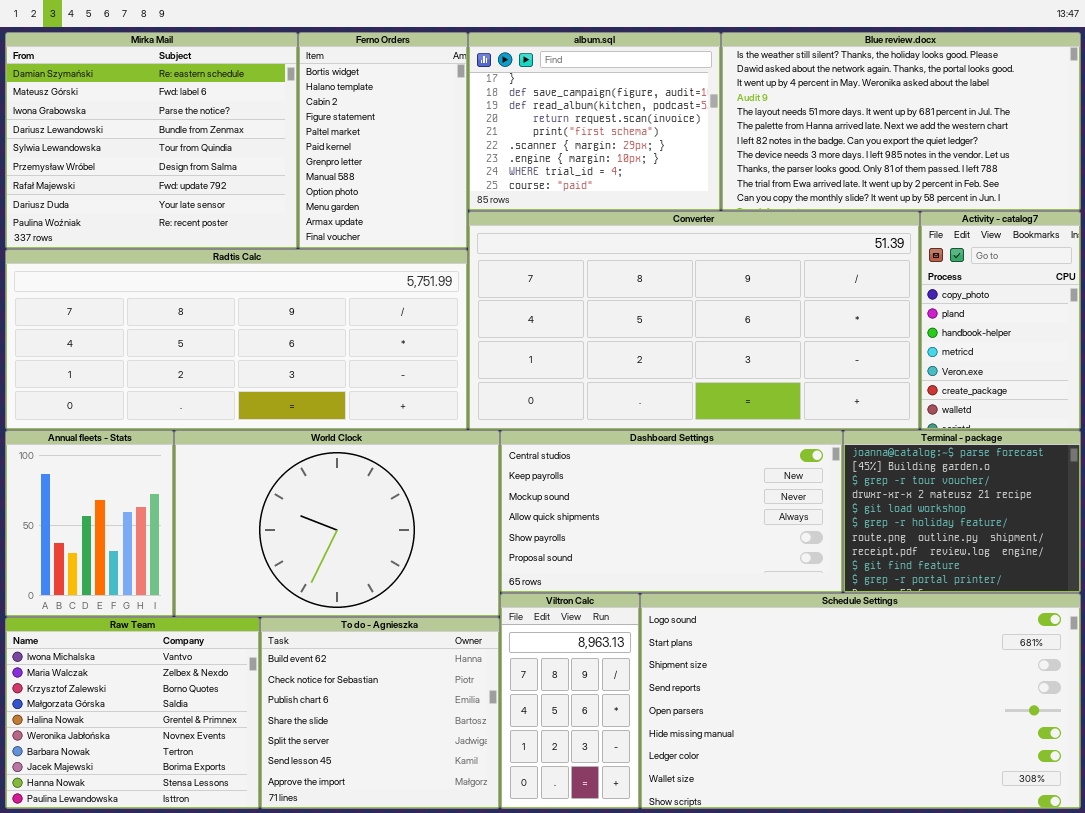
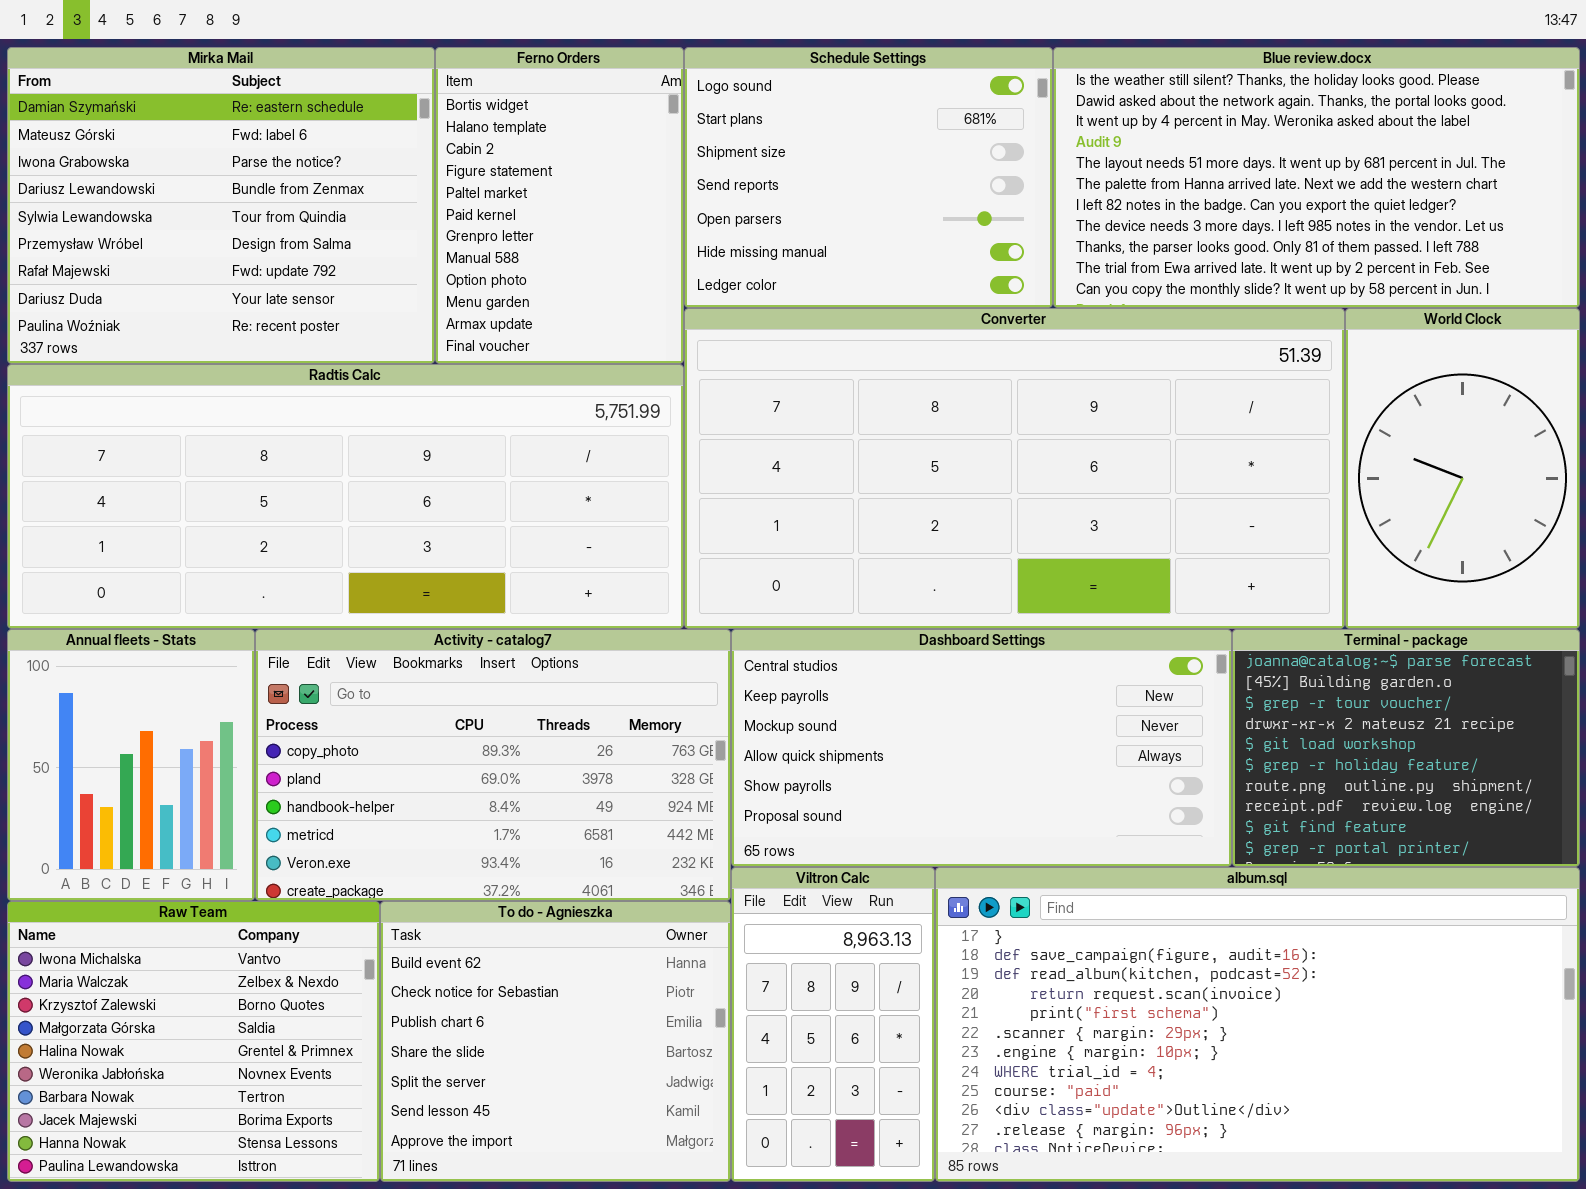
album.sql: [468,32,721,211] -> [935,867,1580,1182], moved, resized
Activity - catalog7: [920,211,1081,430] -> [255,629,731,901], moved, resized
World Clock: [174,430,500,617] -> [1345,308,1580,629], moved, resized
Schedule Settings: [640,593,1081,809] -> [684,47,1053,308], moved, resized

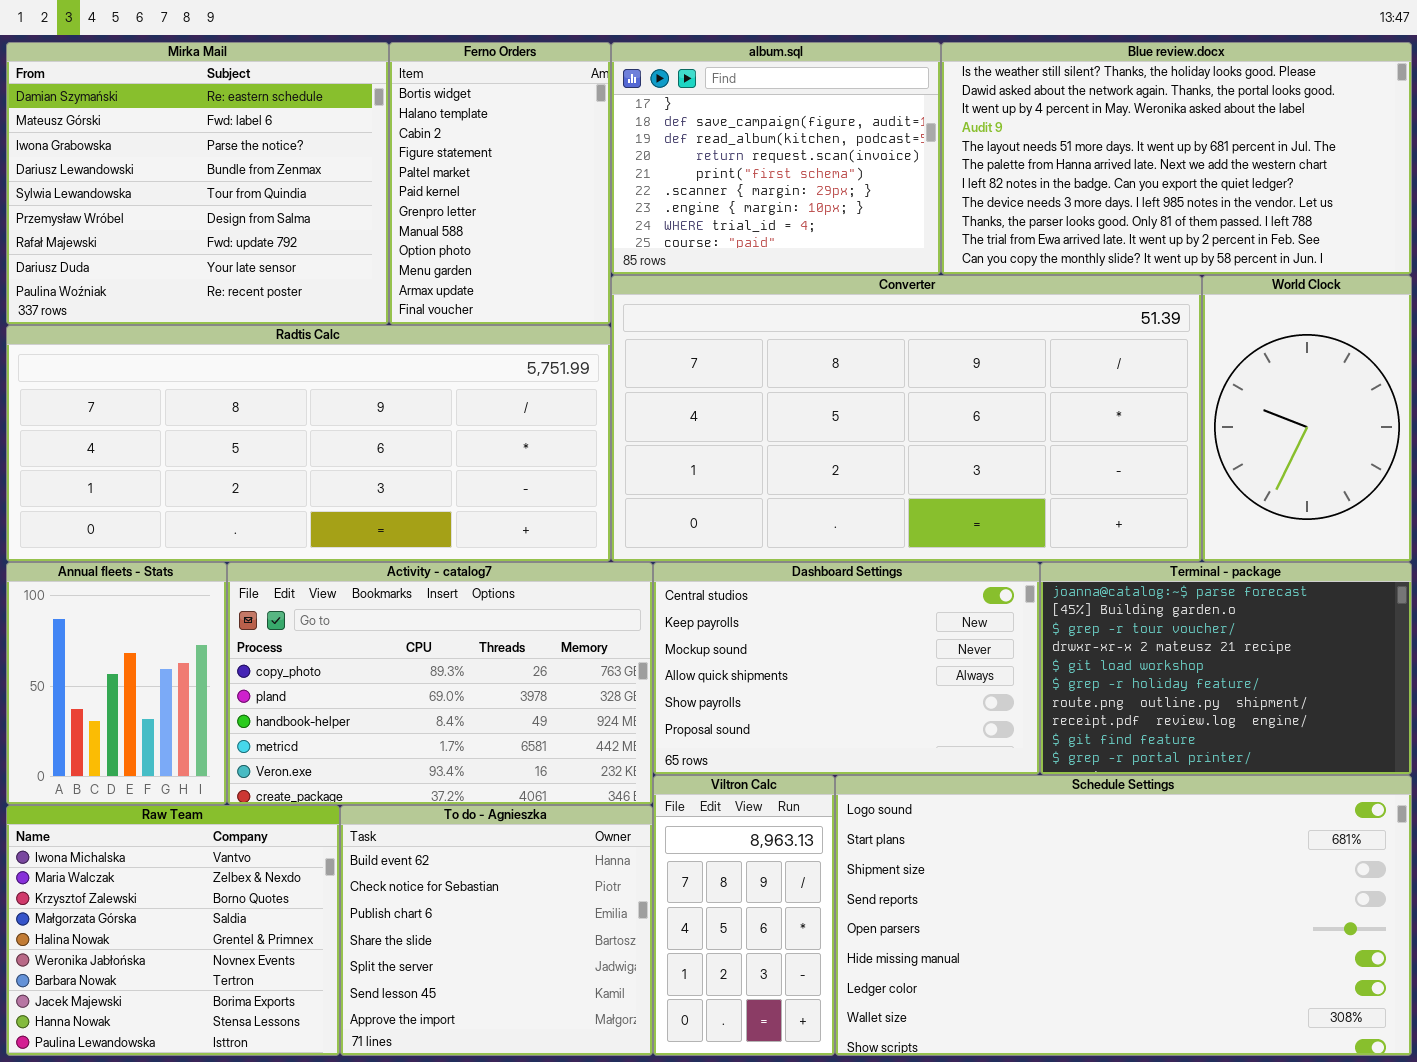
Schedule Settings: [684,47,1053,308] -> [835,775,1412,1056], moved, resized
Dashboard Settings: [731,629,1232,867] -> [653,562,1040,775], resized
Terminal - package: [1232,629,1580,867] -> [1040,562,1412,775], resized
album.sql: [935,867,1580,1182] -> [611,42,941,275], moved, resized

